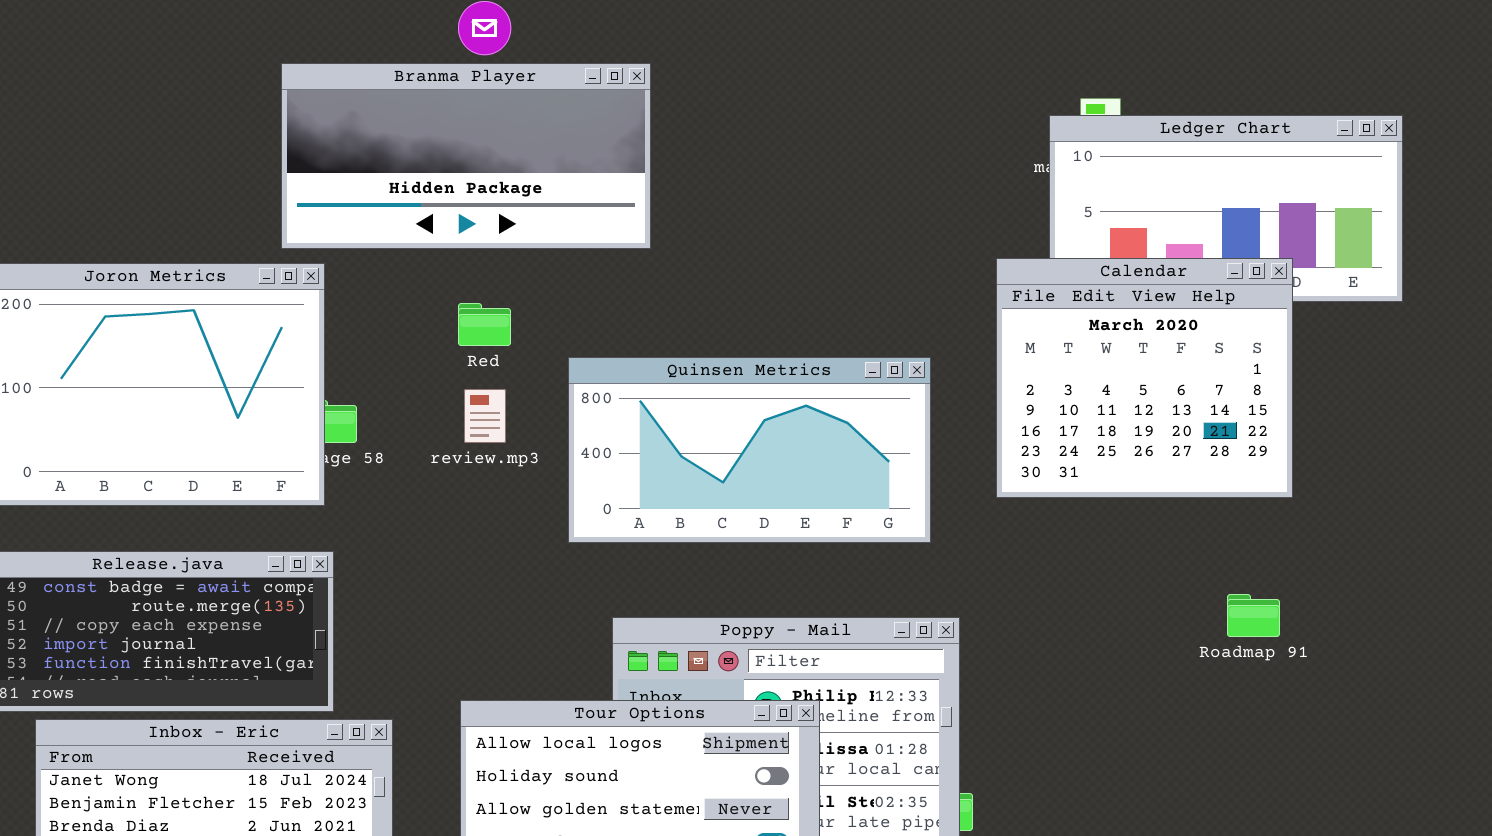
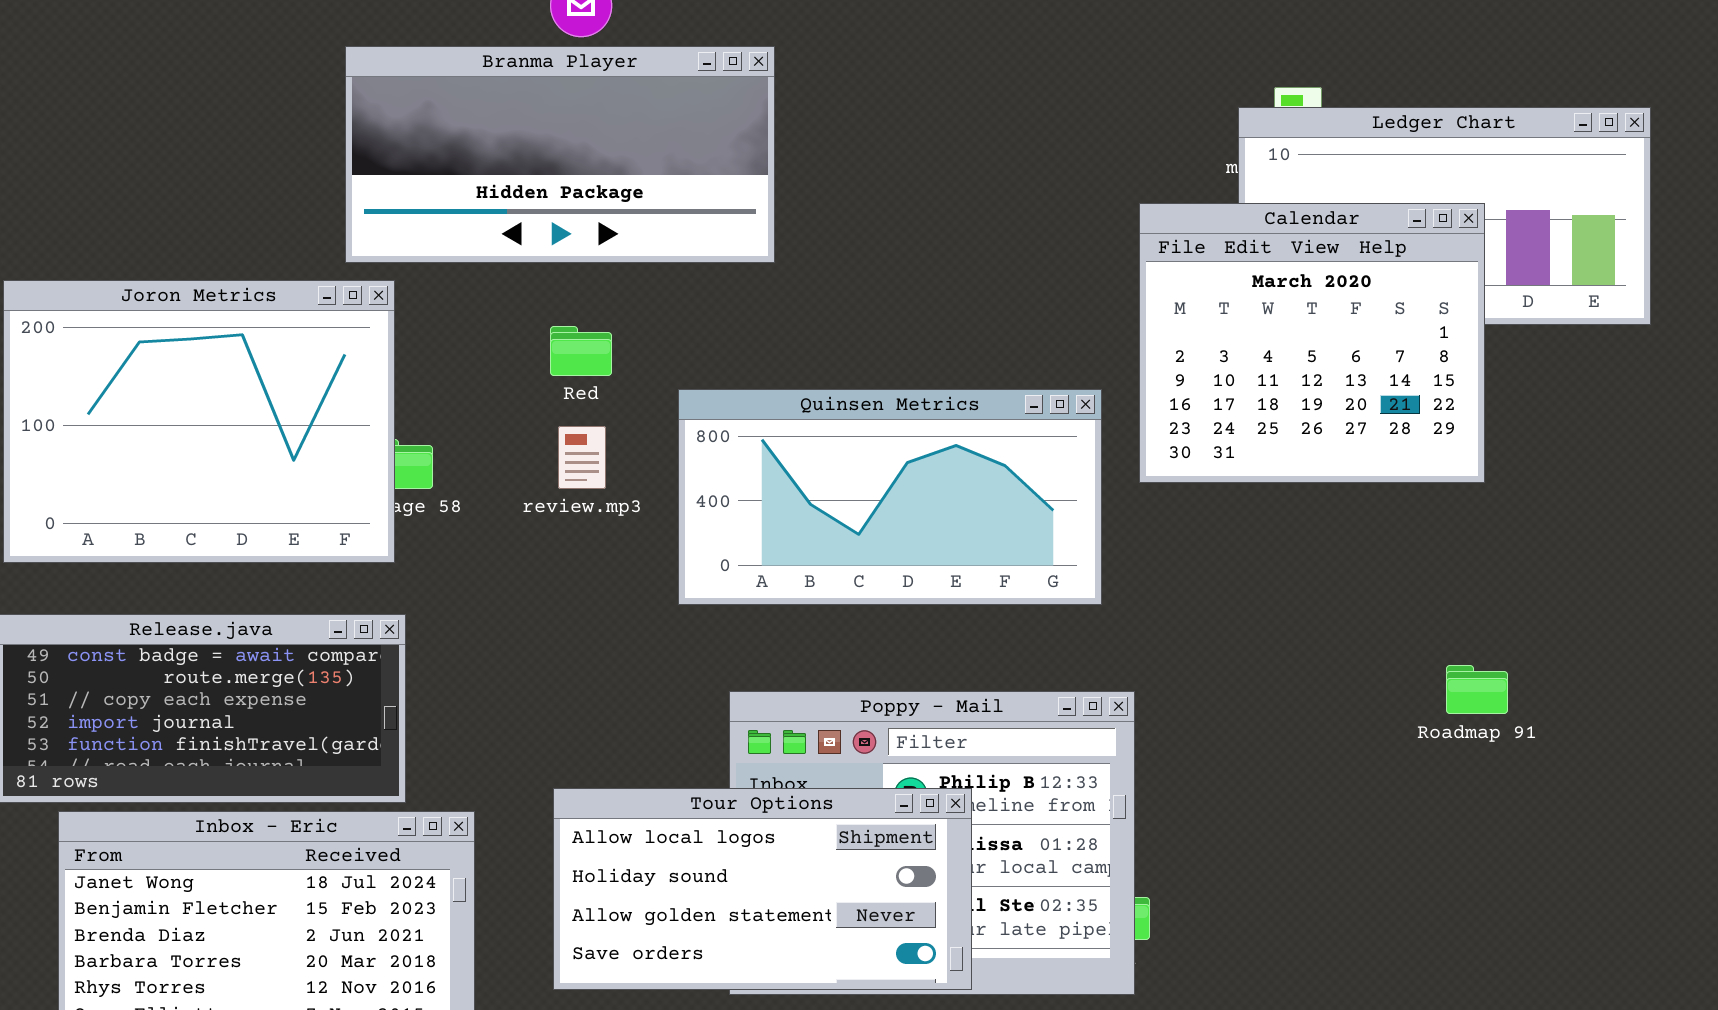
Calendar: [996,258,1293,498] -> [1139,203,1485,483], moved

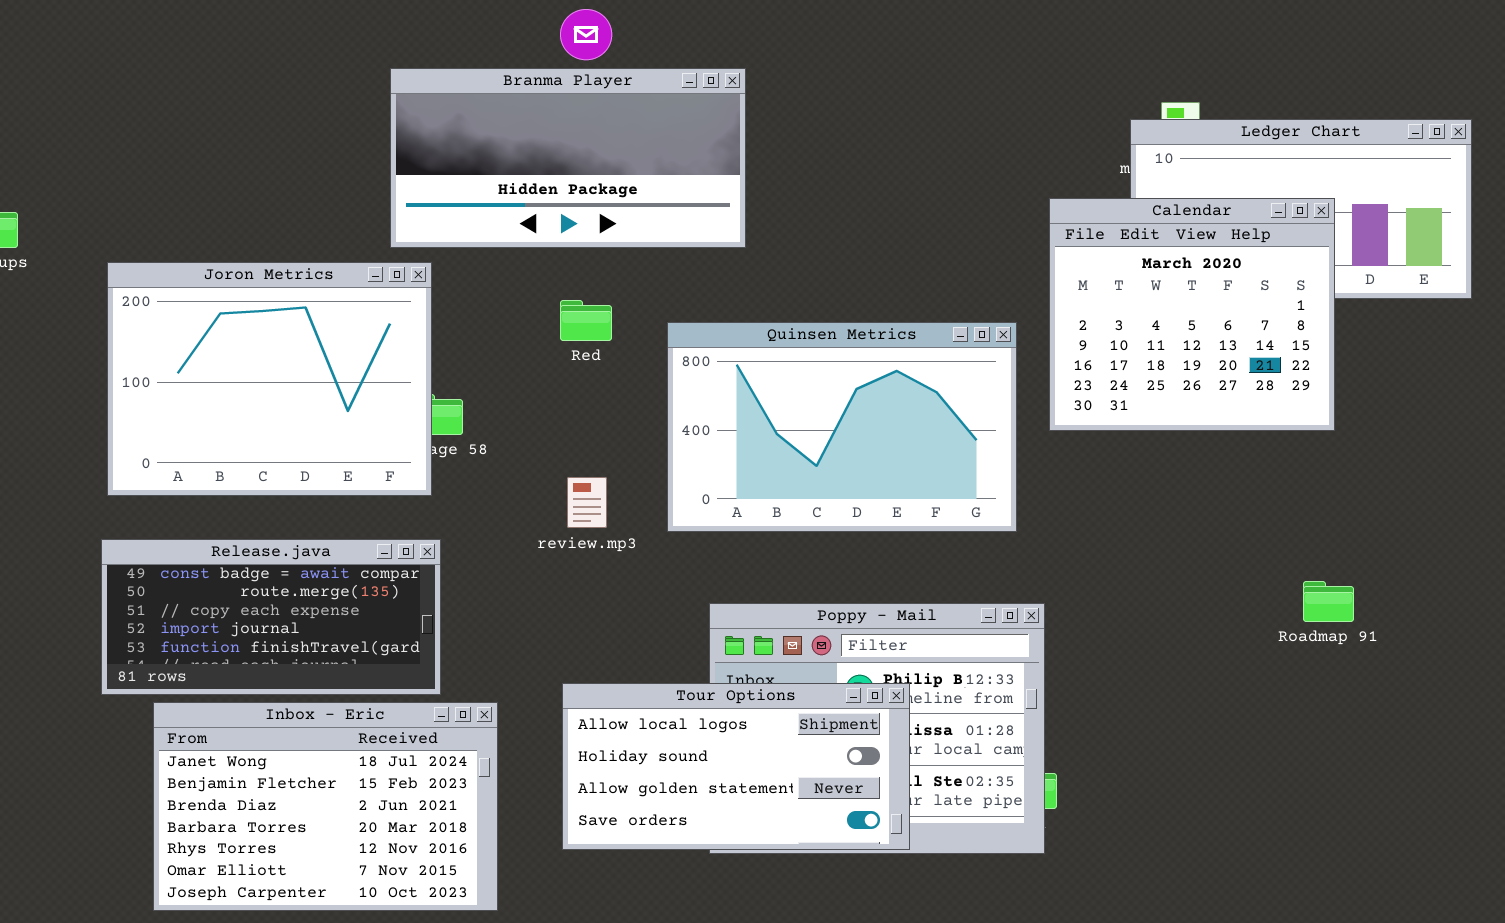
Quinsen Metrics: [678,389,1102,605] -> [667,322,1017,532], resized
review.mp3: [558,426,606,489] -> [567,477,607,528], moved

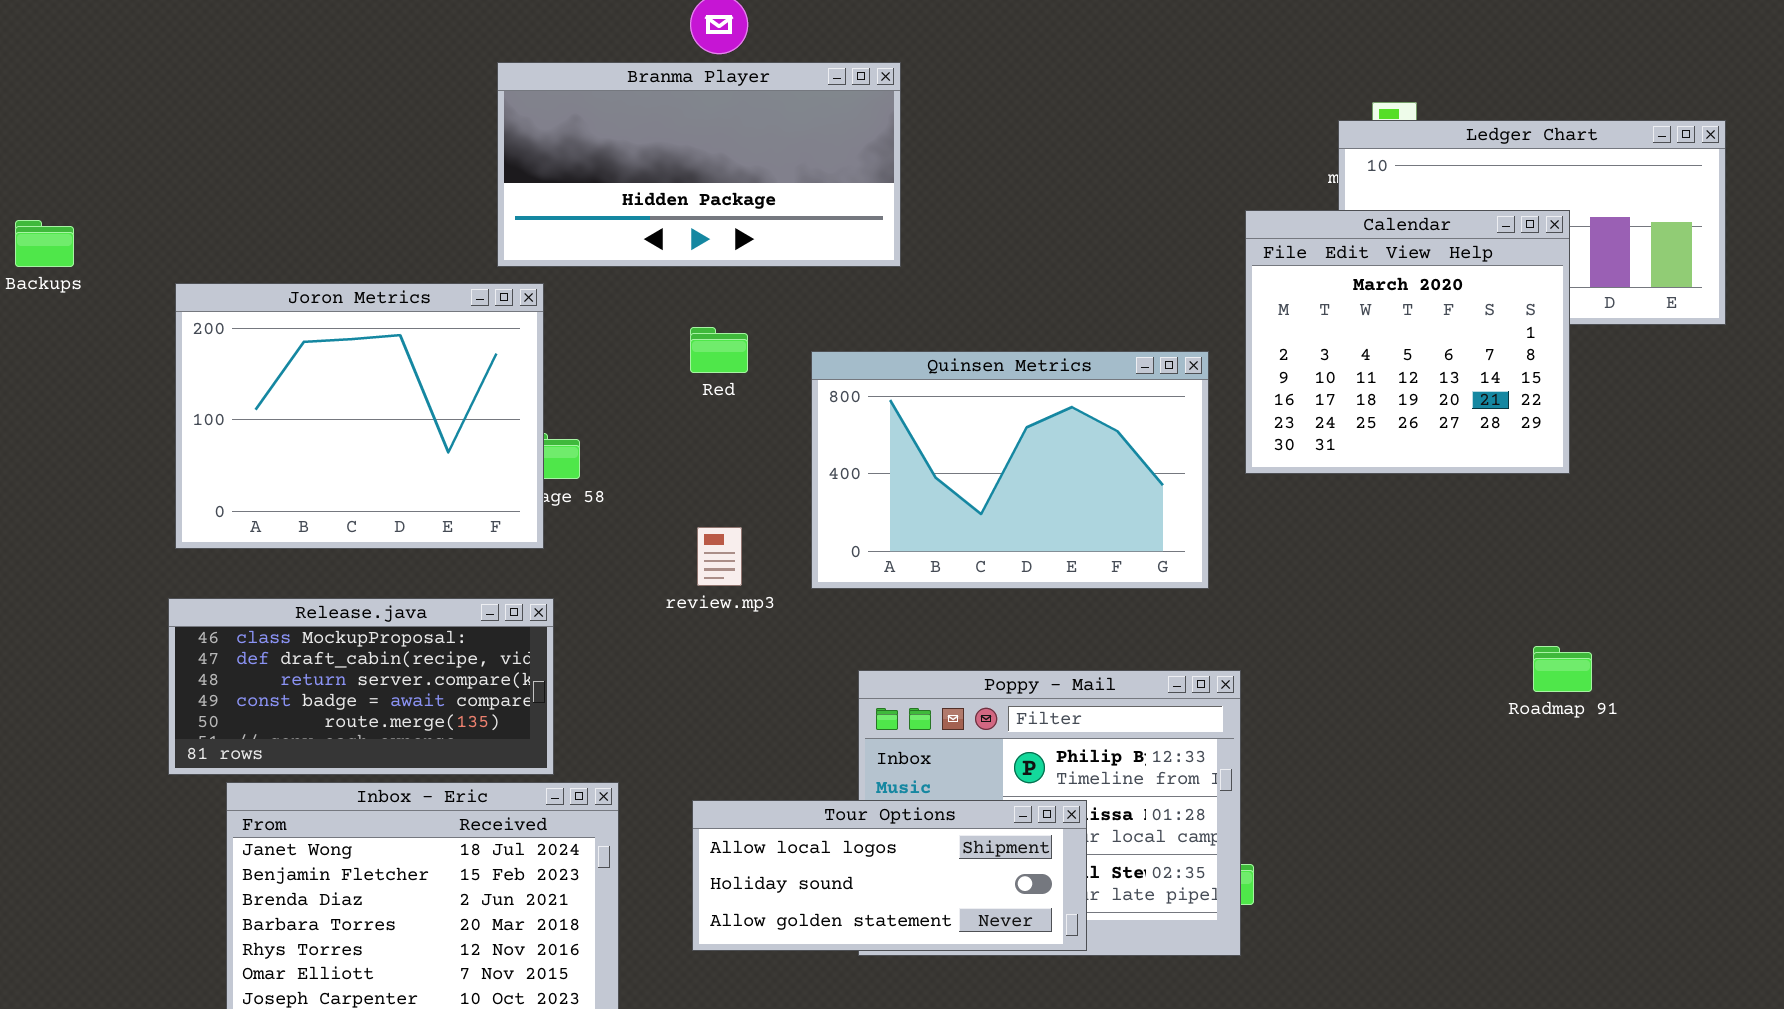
Release.java: [101,539,441,695] -> [168,598,554,775], scrolled up 3 rows
Tour Options: [562,683,910,850] -> [692,800,1087,951], resized

